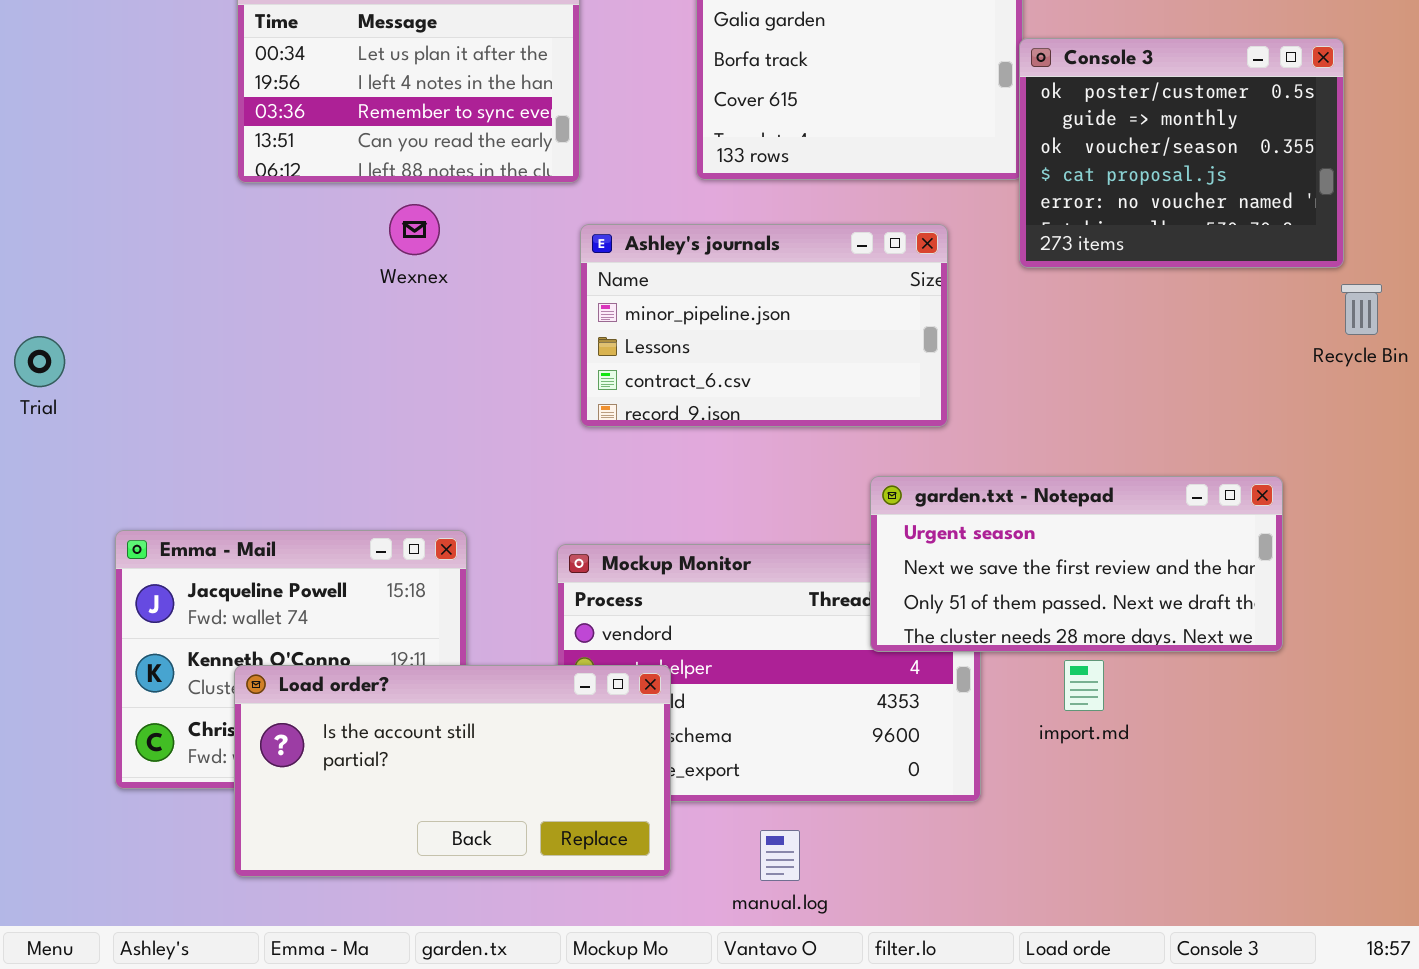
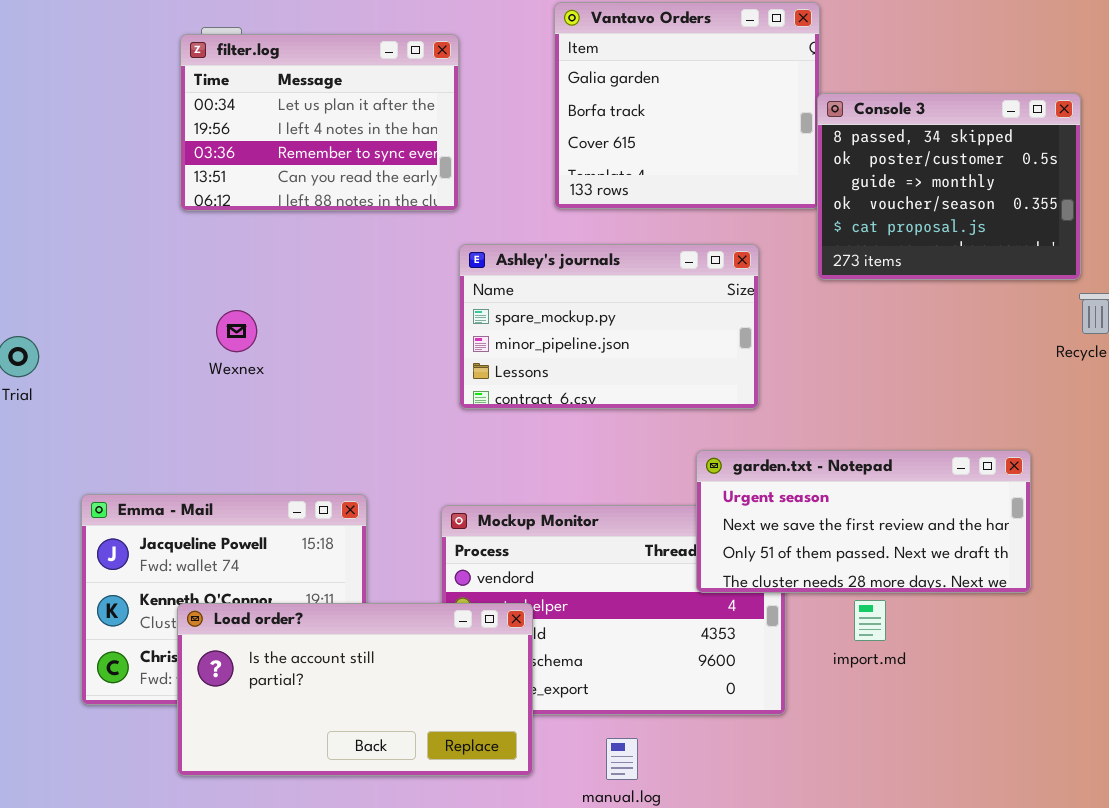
Console 3: [1019,38,1344,268] -> [817,93,1081,280], scrolled up 1 row
Wexnex: [389,204,440,255] -> [216,310,257,352], moved
Ashley's journals: [580,224,948,427] -> [459,244,759,409], scrolled up 1 row

